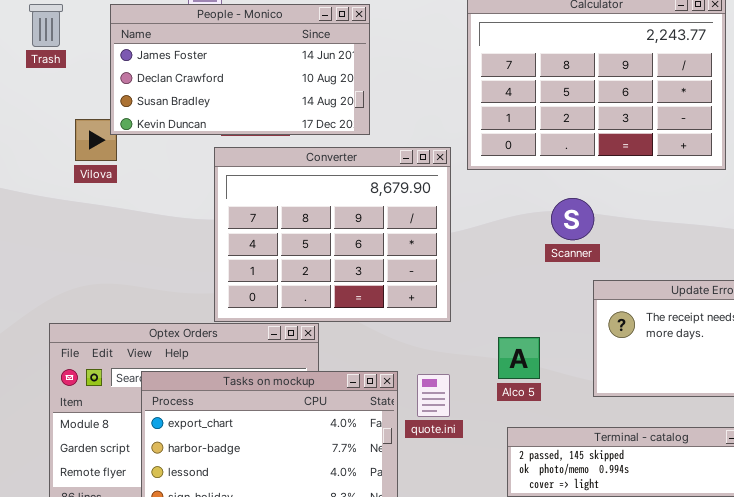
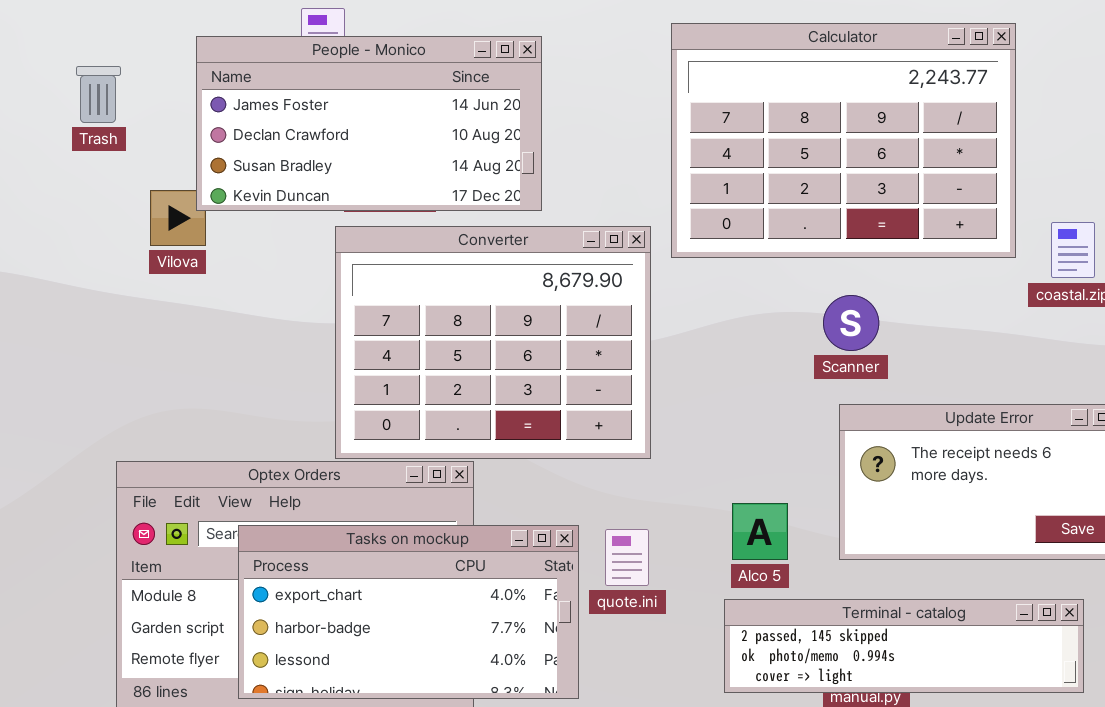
Trash: [29,4,63,47] -> [76,66,121,123], moved
Scanner: [551,198,594,240] -> [823,295,879,351], moved
Alco 5: [498,337,540,379] -> [732,503,788,560], moved

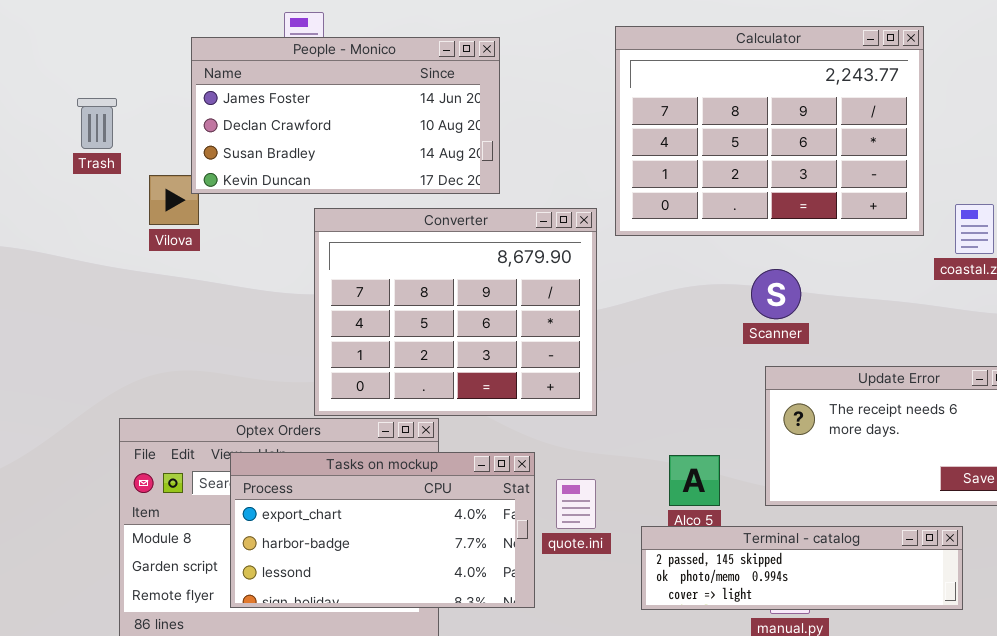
Trash: [76,66,121,123] -> [77,98,117,149], moved
Tasks on mockup: [238,525,579,699] -> [230,452,535,608], moved
Terminal - catalog: [724,599,1084,693] -> [641,526,963,610], moved

